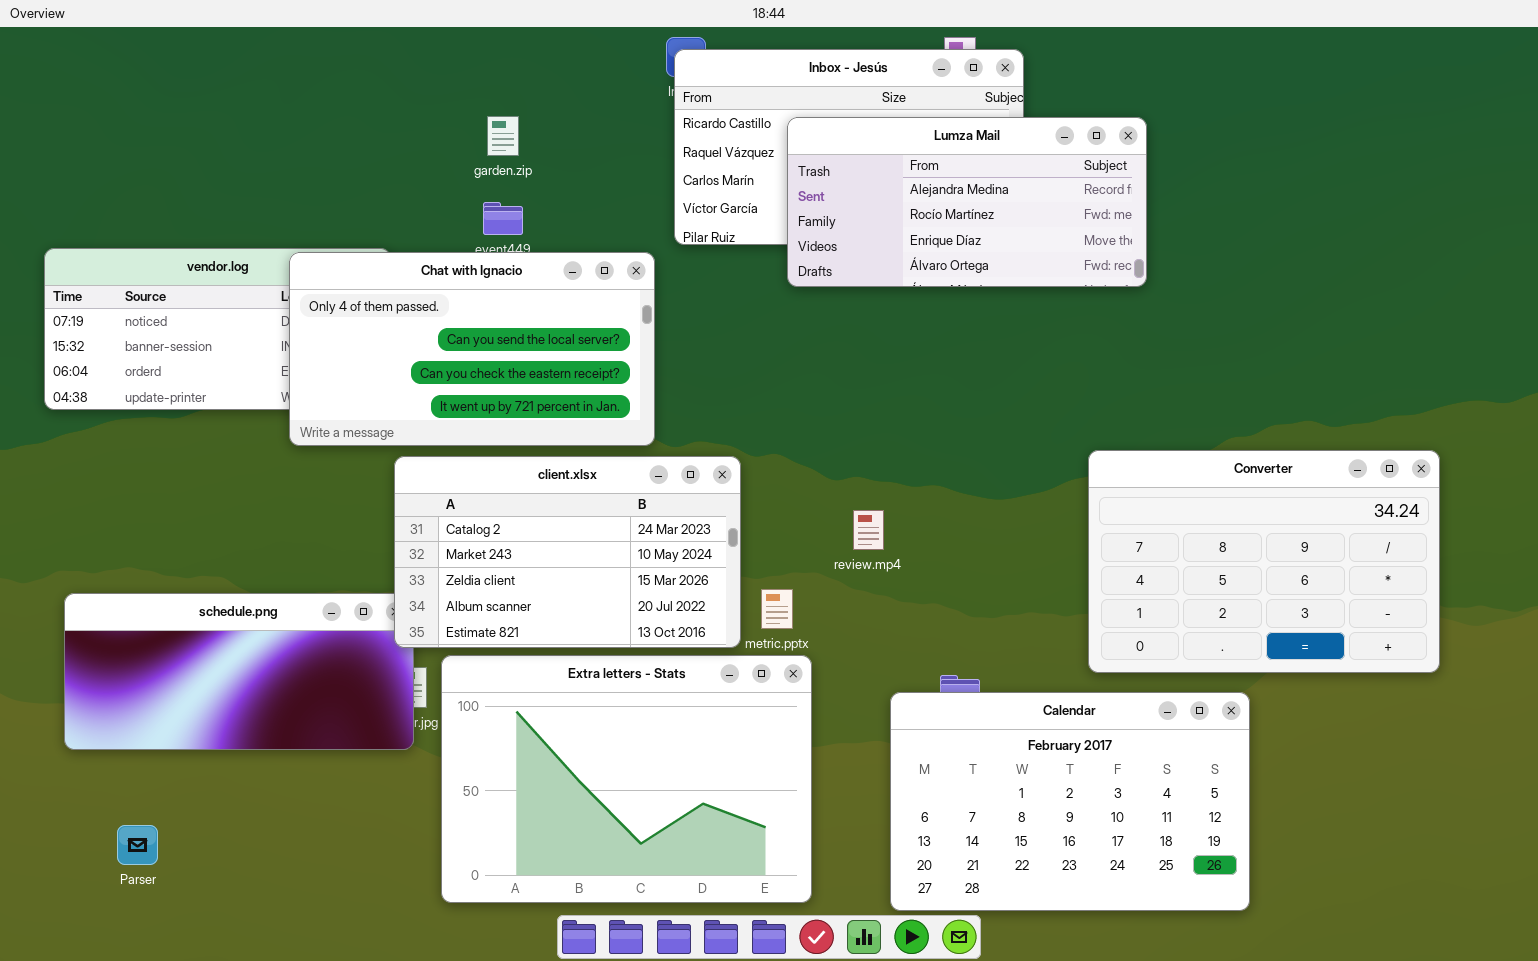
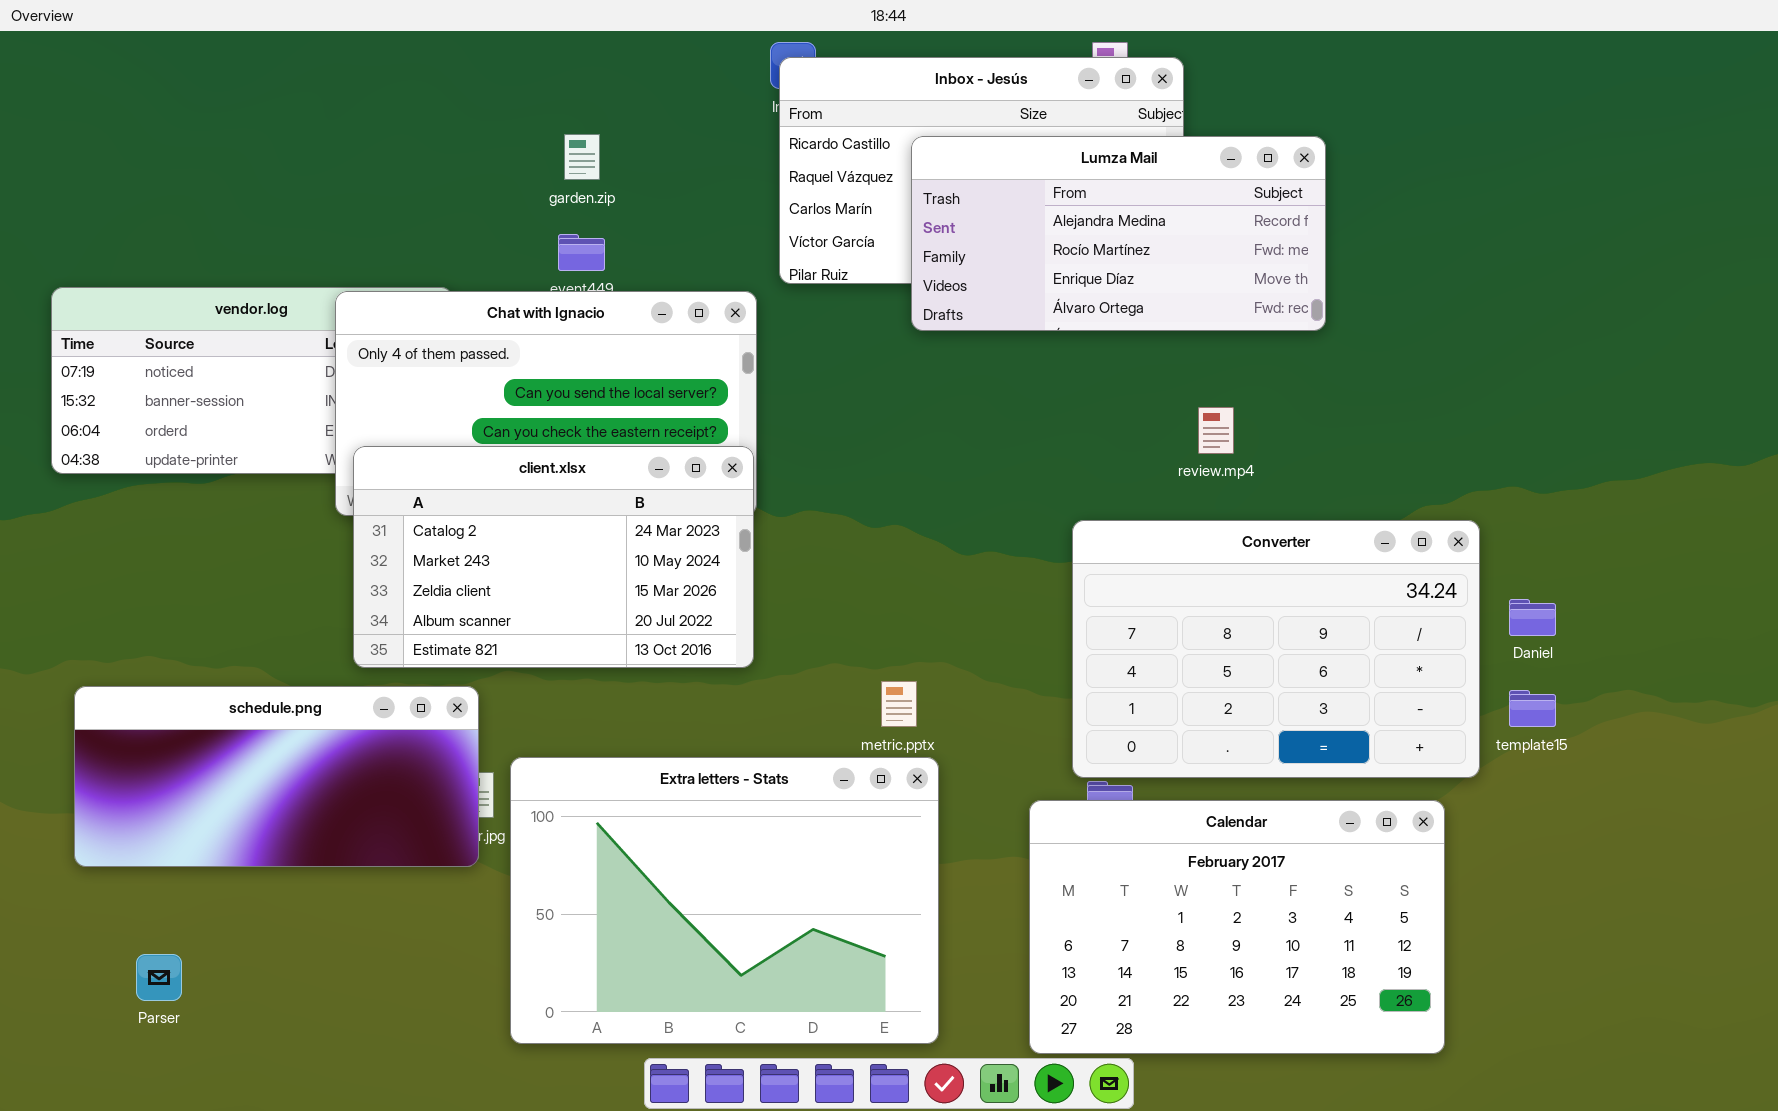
Converter: [1088,450,1440,673] -> [1072,520,1480,778], moved
client.xlsx: [394,456,741,648] -> [353,446,754,668], moved
review.mp4: [853,510,884,550] -> [1198,407,1234,454], moved

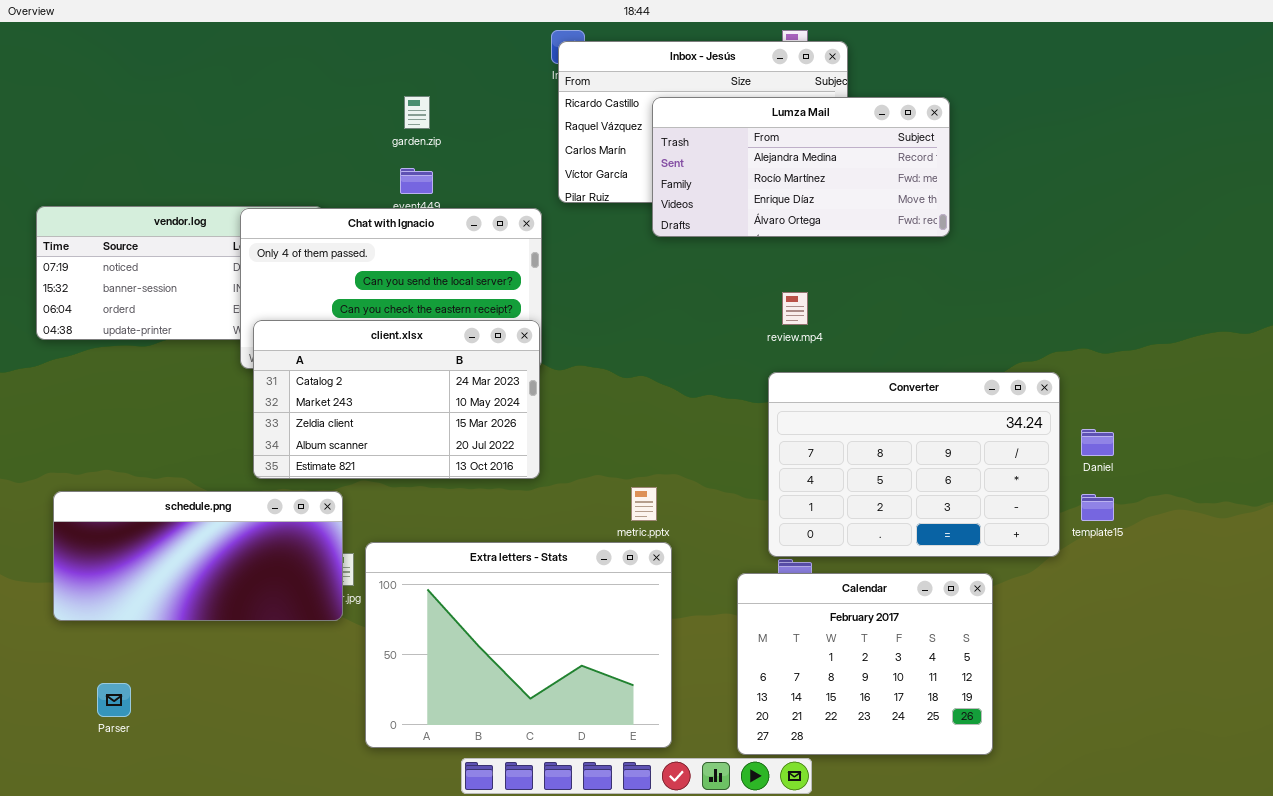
review.mp4: [1198,407,1234,454] -> [782,292,808,325], moved
Calendar: [1029,800,1445,1054] -> [737,573,993,755], resized

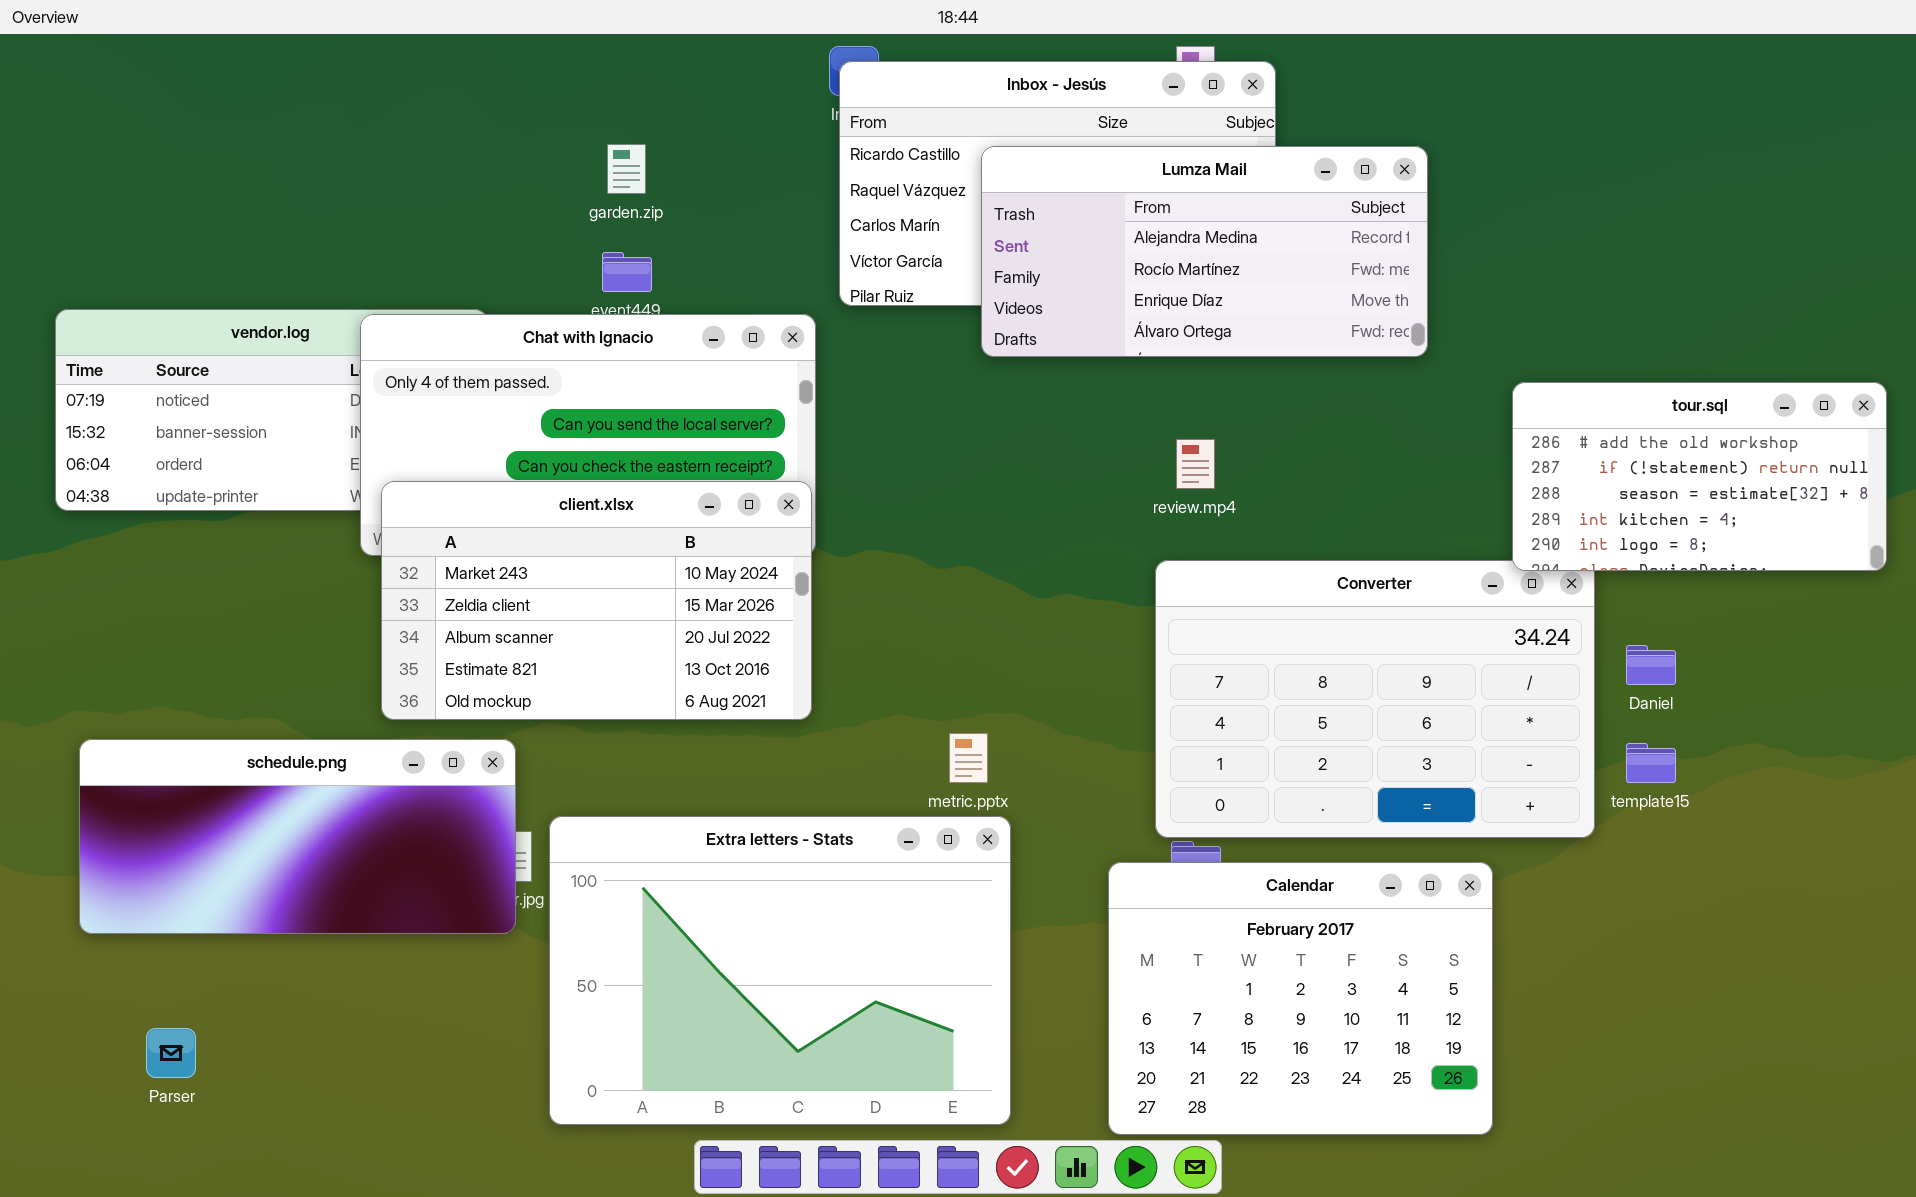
tour.sql: none -> [1512,382,1887,571], opened
client.xlsx: [253,320,540,479] -> [381,481,812,720], scrolled down 1 row

